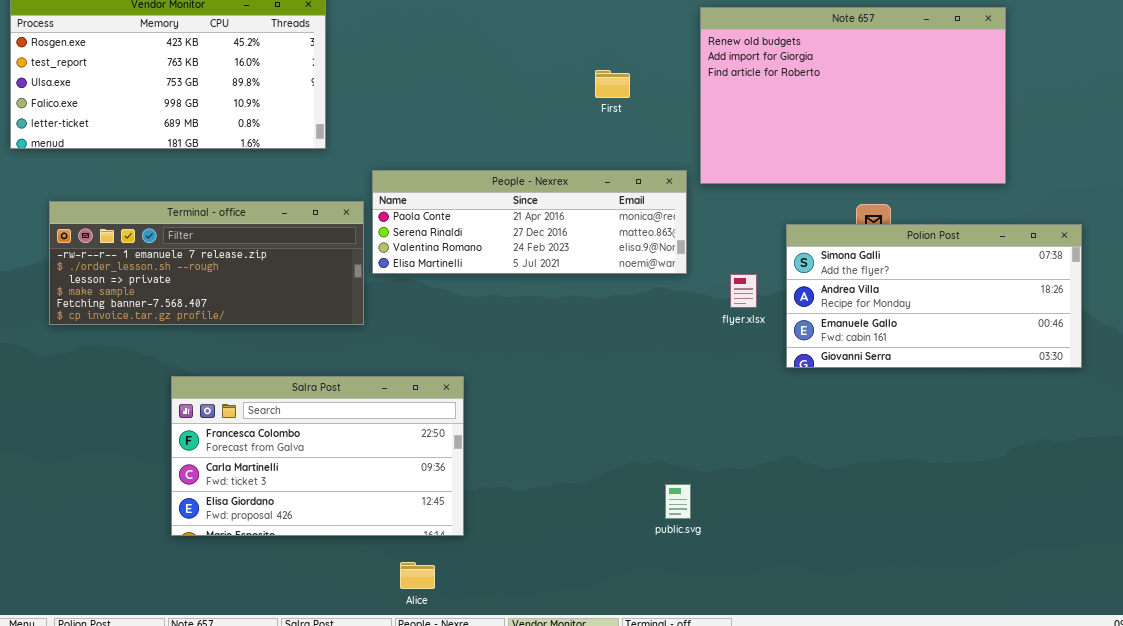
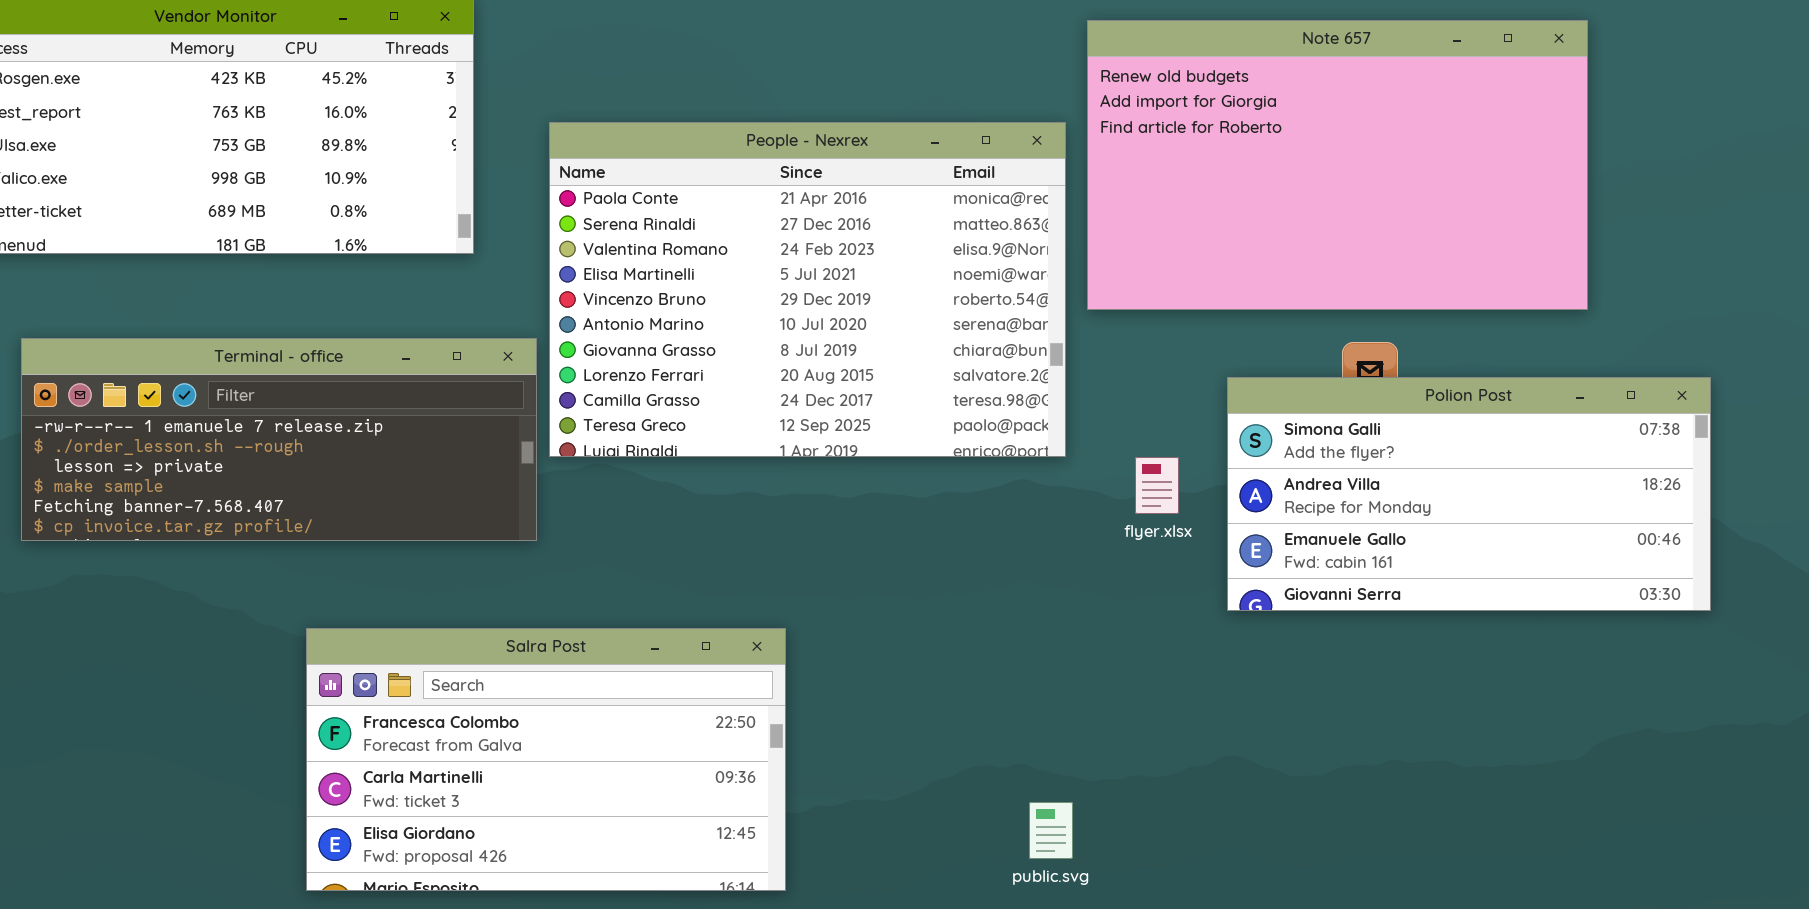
People - Nexrex: [372,170,687,274] -> [549,122,1066,457], resized
Salra Post: [171,376,464,536] -> [306,628,786,891], moved

